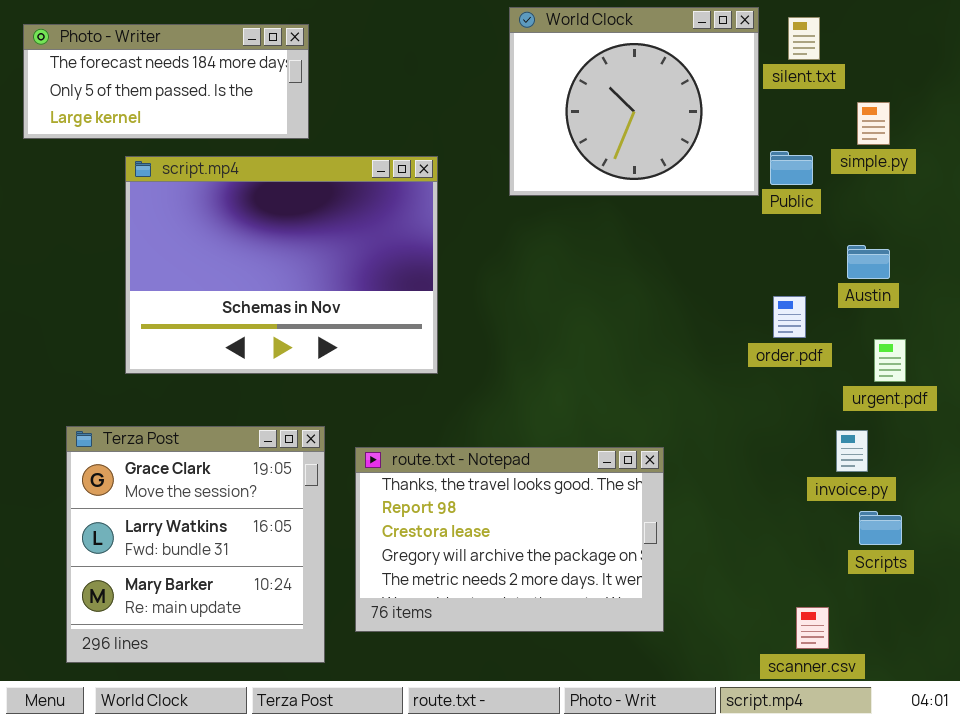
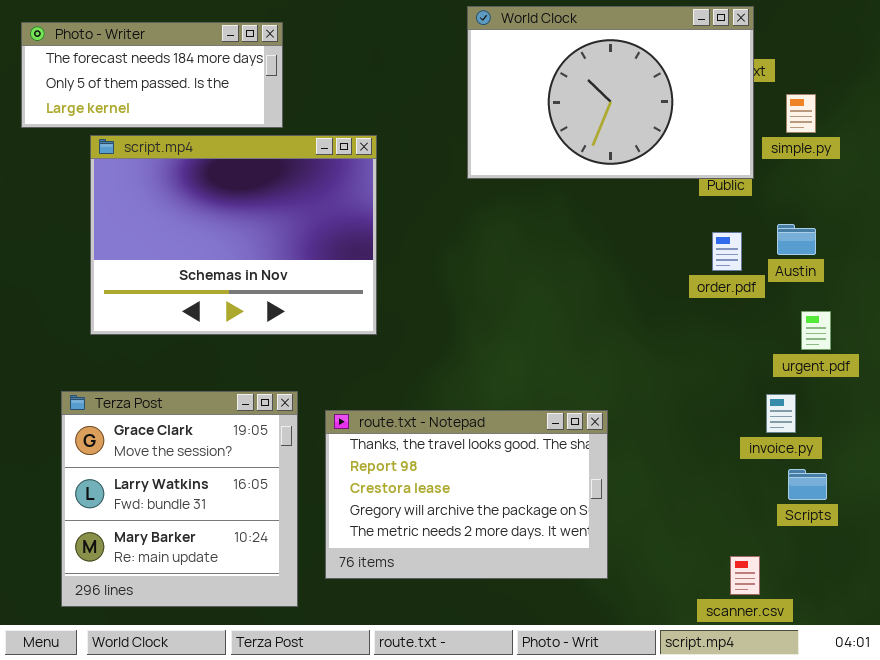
World Clock: [509,7,759,196] -> [467,6,754,179], resized
script.mp4: [125,156,438,374] -> [90,135,377,335], moved
order.pdf: [773,296,806,338] -> [712,232,742,271], moved

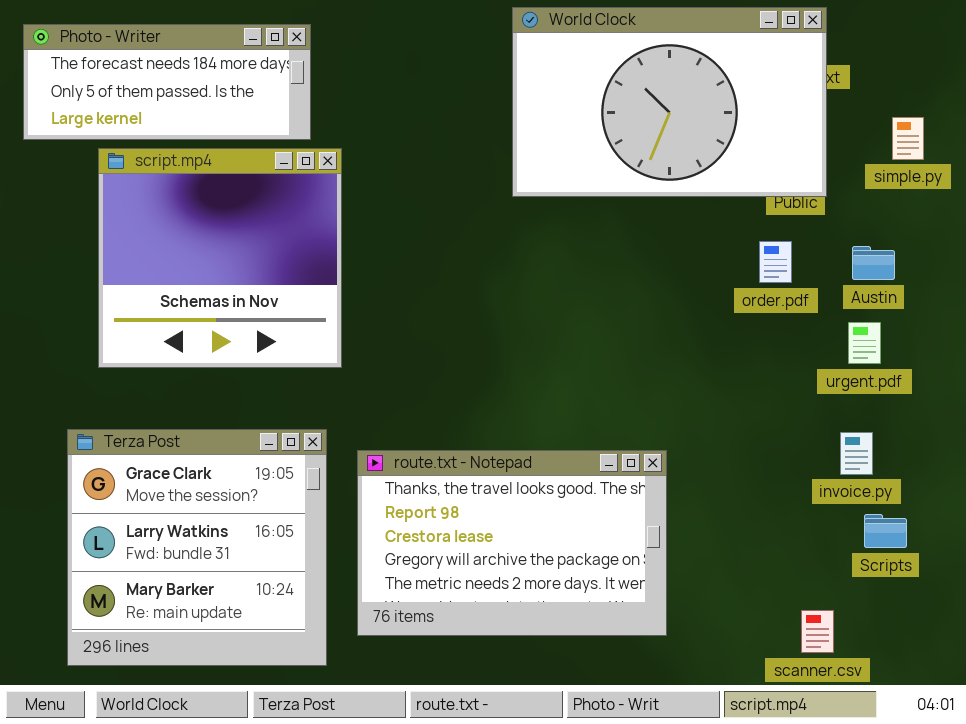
simple.py: [786,94,816,133] -> [892,117,924,160], moved
script.mp4: [90,135,377,335] -> [98,148,342,368], resized
order.pdf: [712,232,742,271] -> [759,241,792,283], moved
urgent.pdf: [801,311,831,350] -> [848,322,881,364], moved

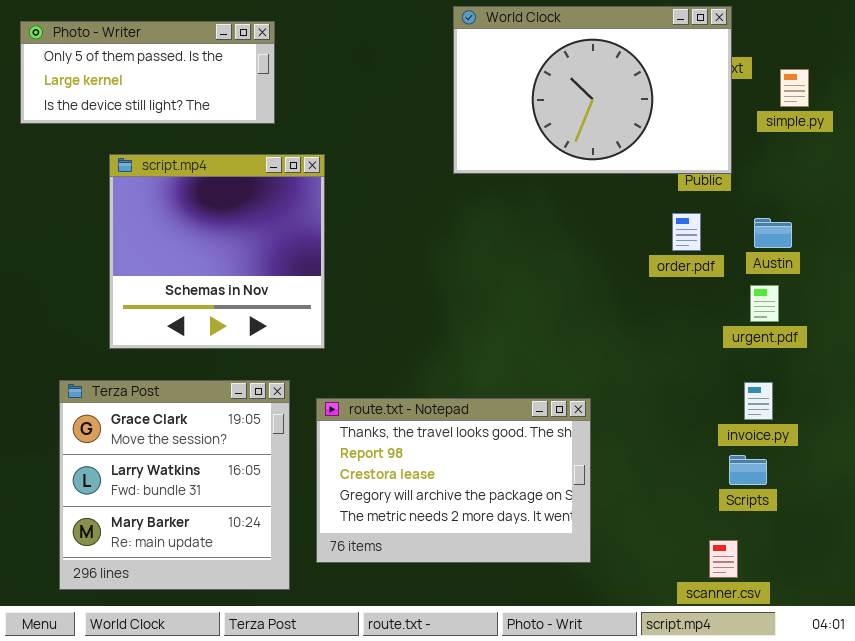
Photo - Writer: [23,24,311,140] -> [20,21,275,124], scrolled down 1 row
simple.py: [892,117,924,160] -> [780,69,809,107], moved
script.mp4: [98,148,342,368] -> [109,154,325,349], moved
Scripts: [864,514,907,548] -> [729,455,767,485], moved

